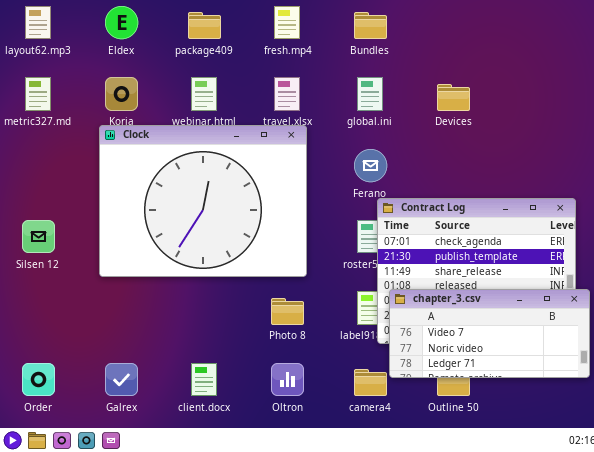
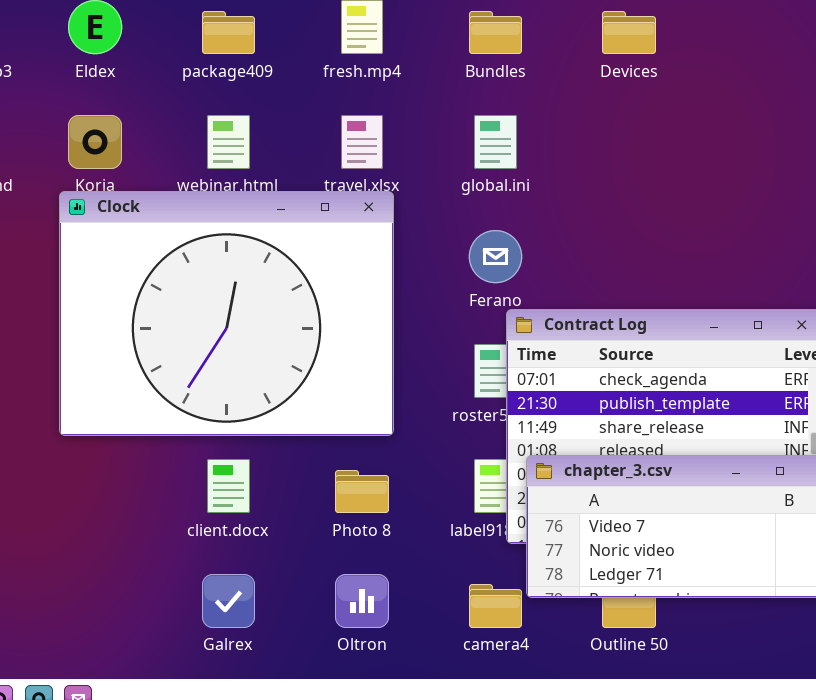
Devices: [437,84,470,111] -> [602,11,656,54], moved
Galrex: [105,363,138,396] -> [202,574,255,628], moved
client.docx: [191,363,217,396] -> [207,459,250,513], moved

